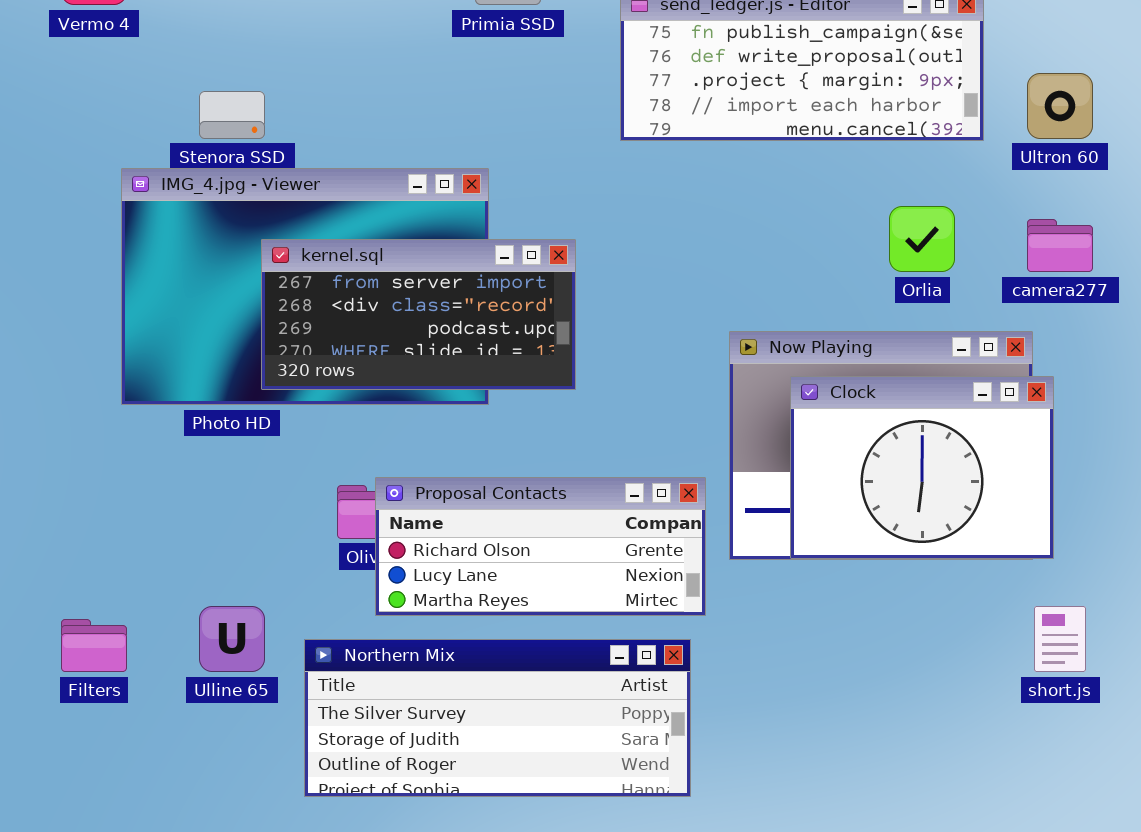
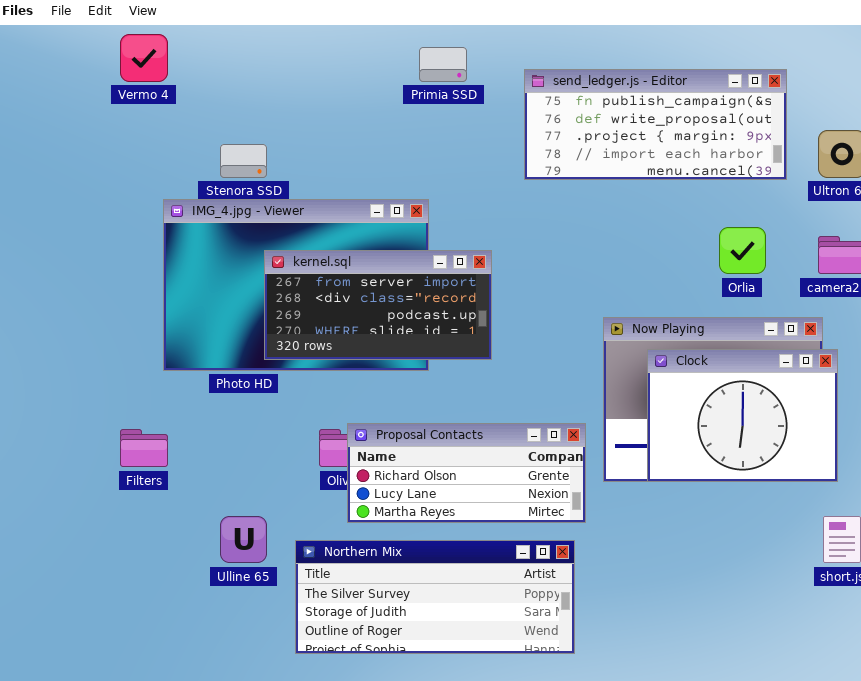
Filters: [61,619,127,672] -> [120,429,168,467], moved

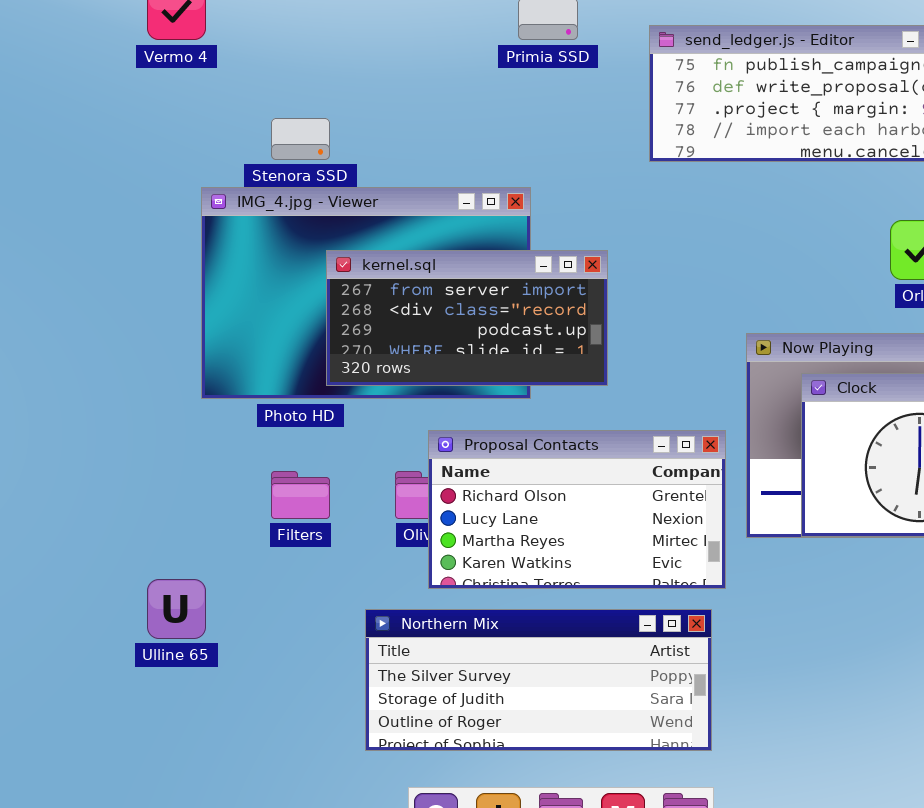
Proposal Contacts: [347,423,586,523] -> [428,430,726,589], resized
Filters: [120,429,168,467] -> [271,471,330,519], moved
Ulline 65: [220,516,267,563] -> [147,579,206,639], moved

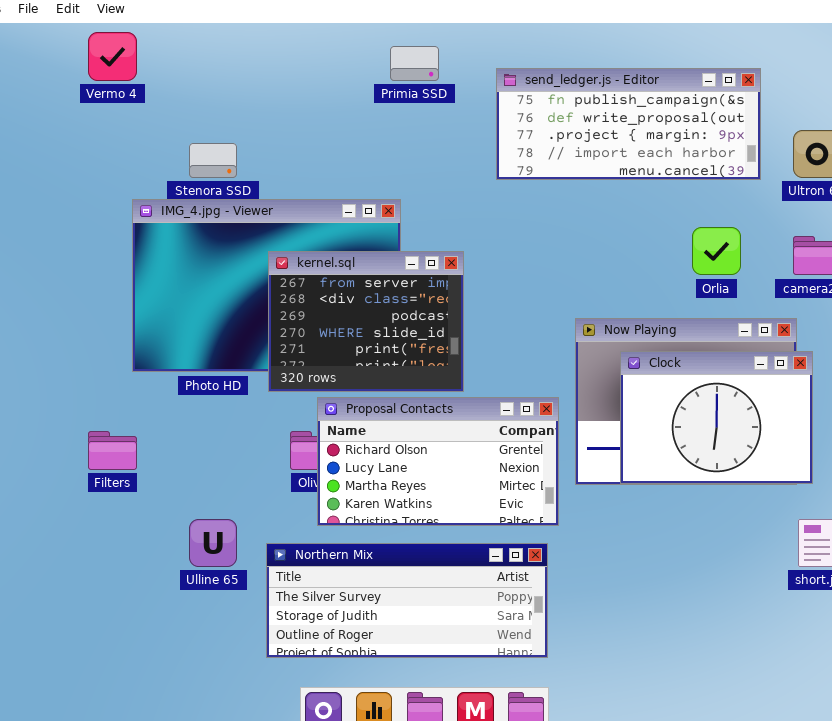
kernel.sql: [326,250,608,386] -> [268,251,464,392], resized
Filters: [271,471,330,519] -> [88,431,137,470], moved
Ulline 65: [147,579,206,639] -> [189,519,237,567], moved

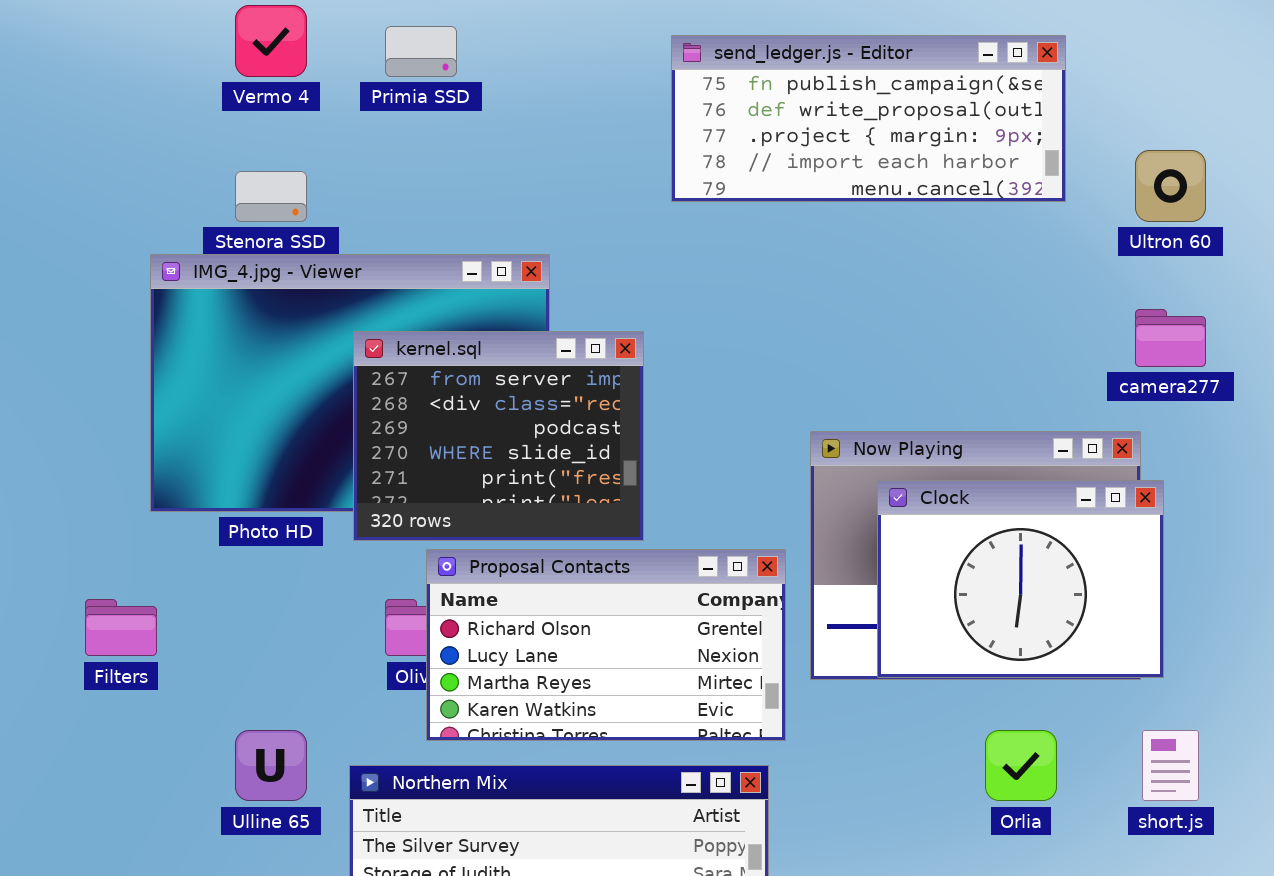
Vermo 4: [88,32,137,81] -> [235,5,307,77], moved
Primia SSD: [390,46,439,81] -> [385,26,457,77], moved
send_ledger.js - Editor: [496,68,761,180] -> [671,35,1066,202], moved
Orlia: [692,227,741,275] -> [985,730,1057,801], moved

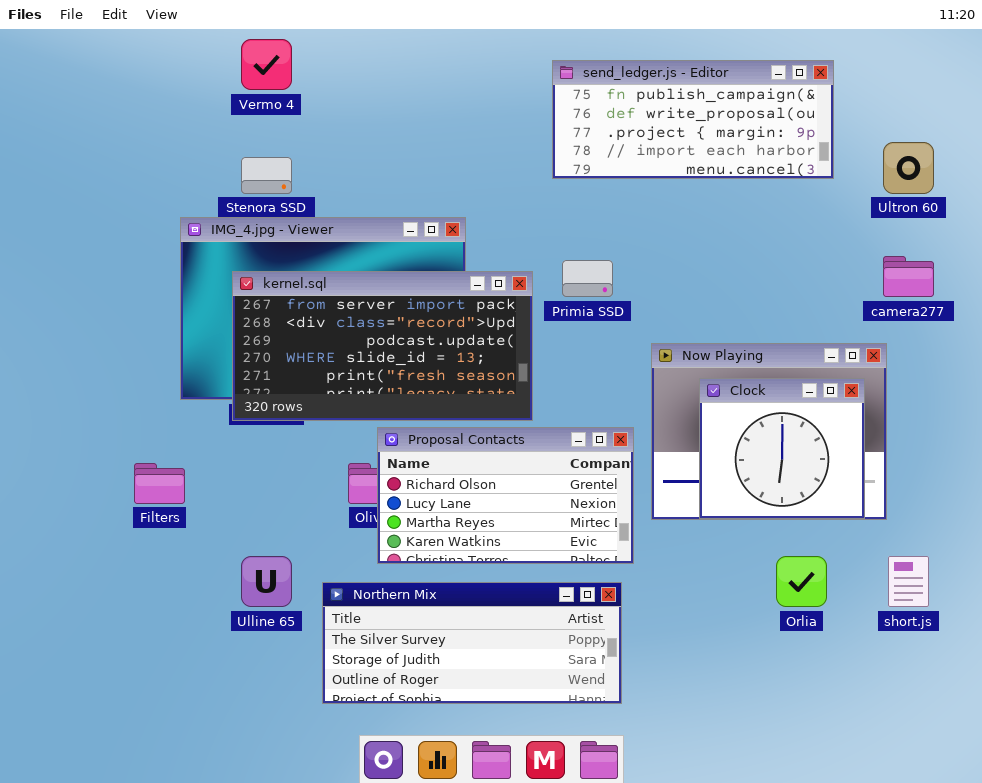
Primia SSD: [385,26,457,77] -> [562,260,613,297], moved
kernel.sql: [353,331,644,541] -> [232,271,533,421], resized
Clock: [877,480,1164,678] -> [699,378,865,519], resized

